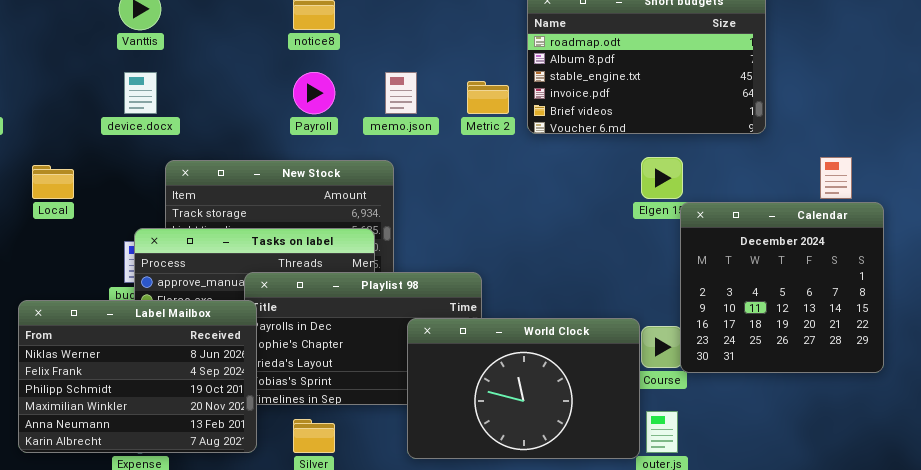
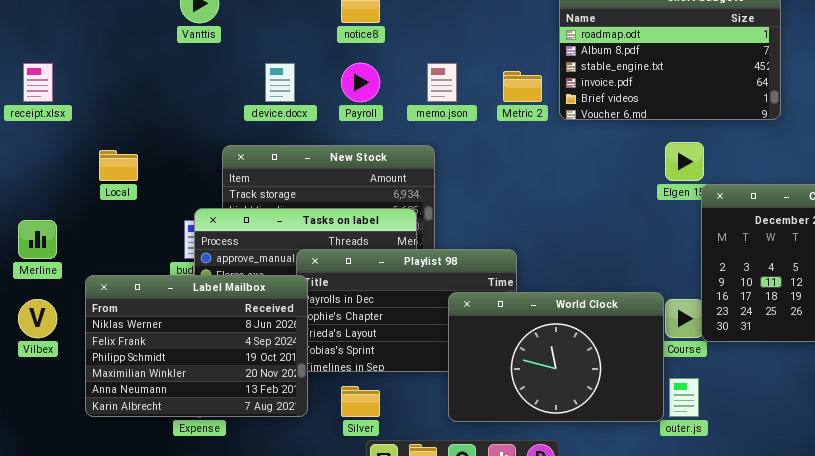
device.docx: [124,72,157,114] -> [265,63,295,102], moved

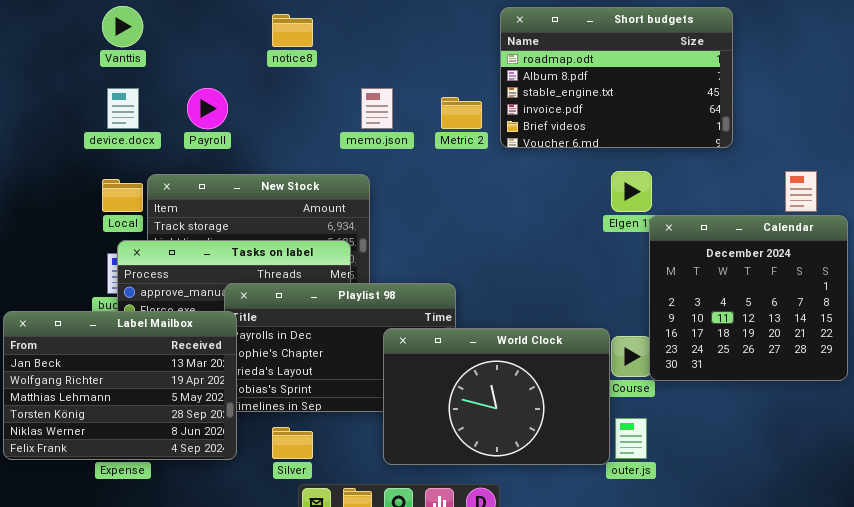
device.docx: [265,63,295,102] -> [107,88,139,129], moved
Payroll: [341,63,380,102] -> [187,88,228,129], moved
Local: [99,150,138,181] -> [102,179,143,212], moved
Label Mailbox: [85,275,308,417] -> [3,311,237,460], scrolled up 4 rows

